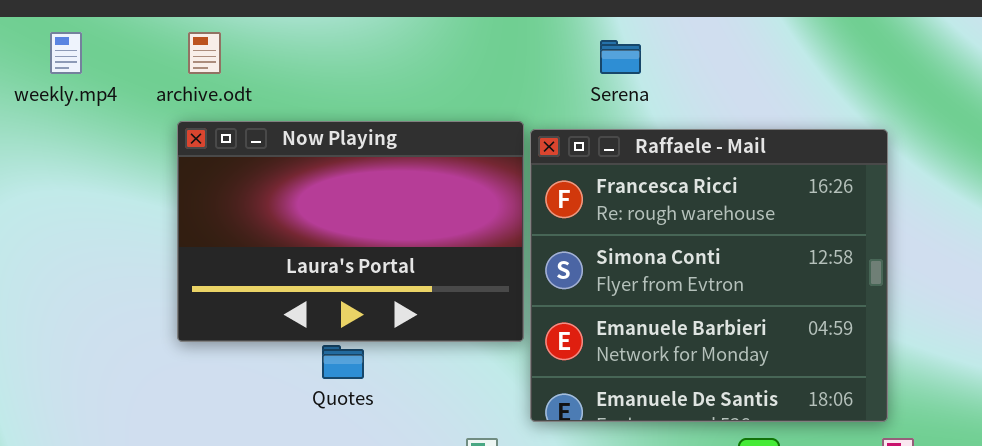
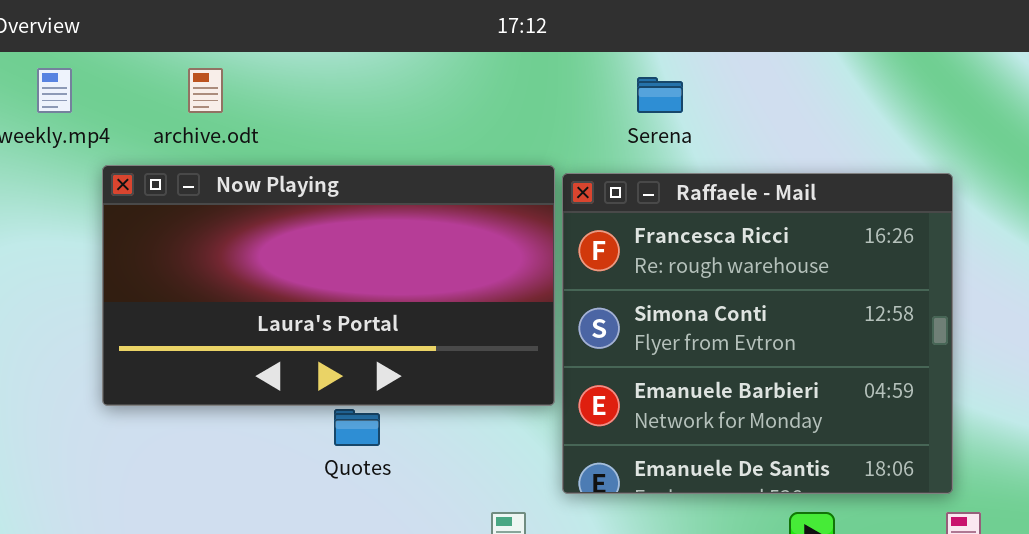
Now Playing: [177,121,524,342] -> [102,165,555,406], resized

